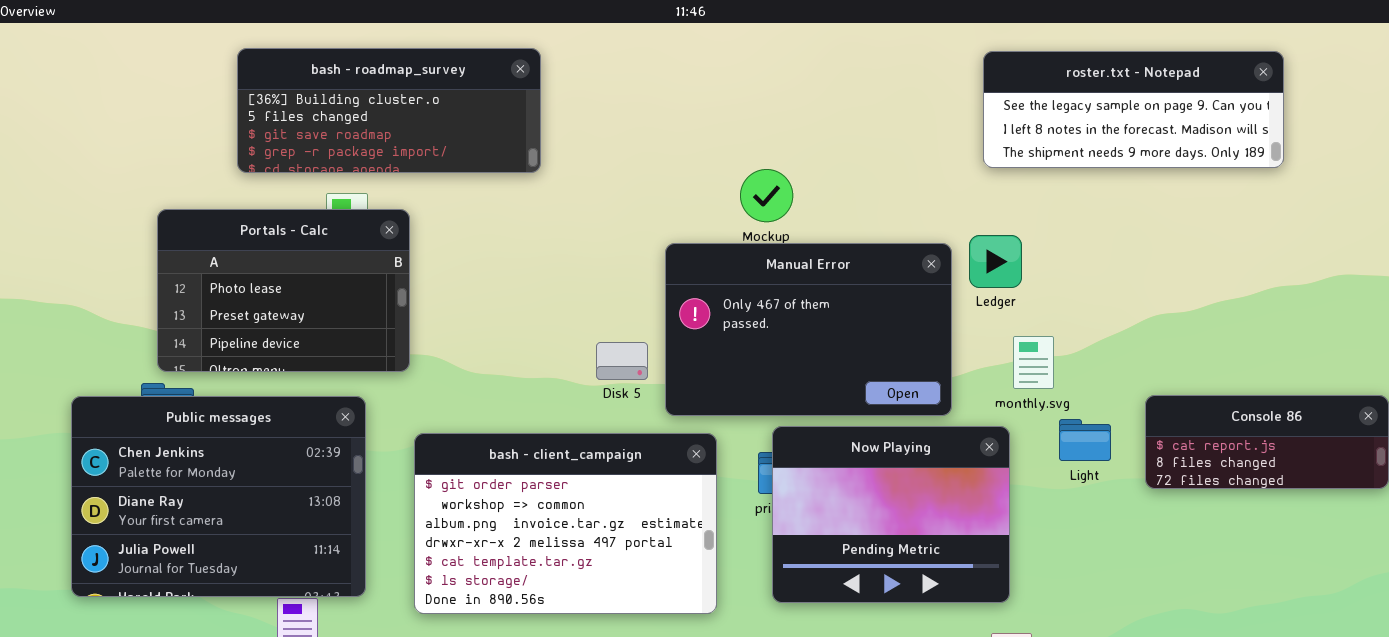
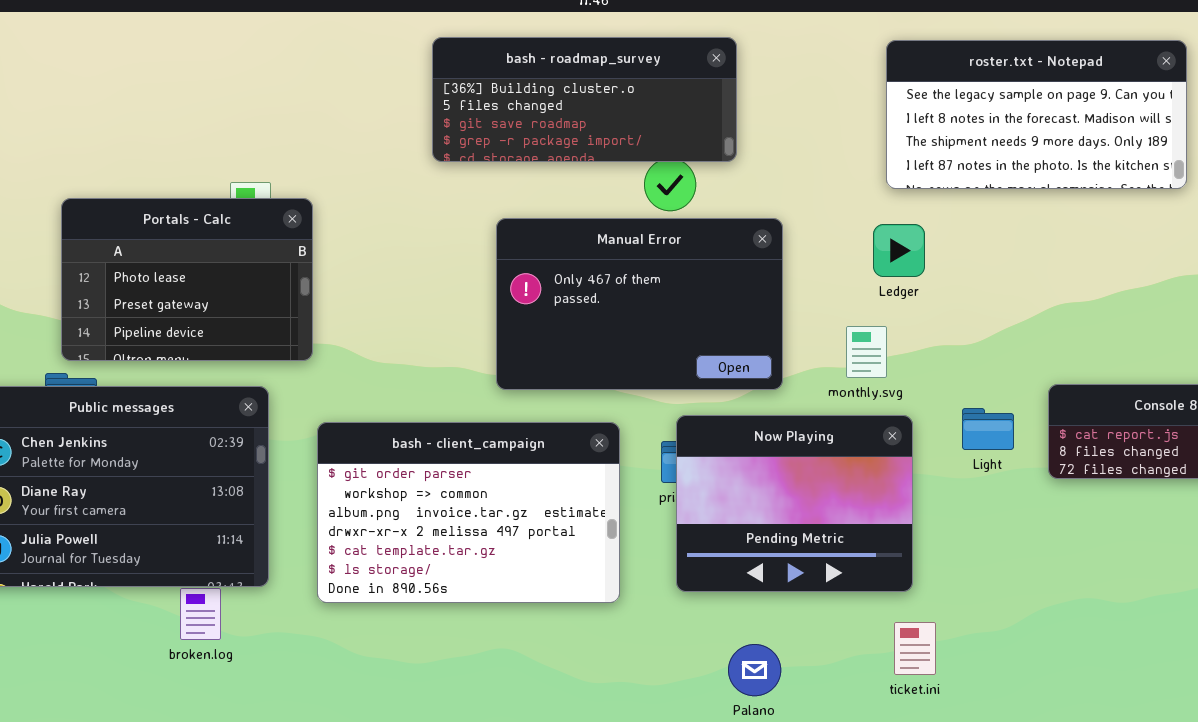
bash - roadmap_survey: [237,48,541,173] -> [432,37,737,162], moved
roster.txt - Notepad: [983,51,1284,168] -> [886,40,1187,189], resized
Manual Error: [665,243,952,416] -> [496,218,783,390], moved
monthly.svg: [1013,336,1054,389] -> [846,326,887,378], moved

